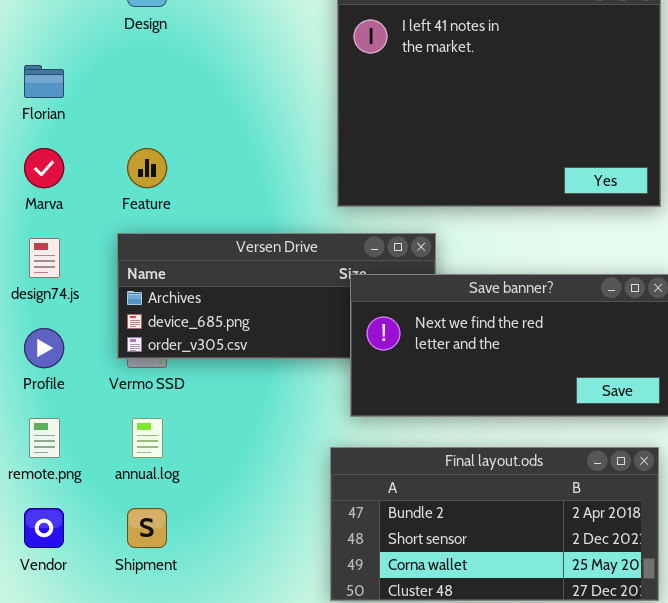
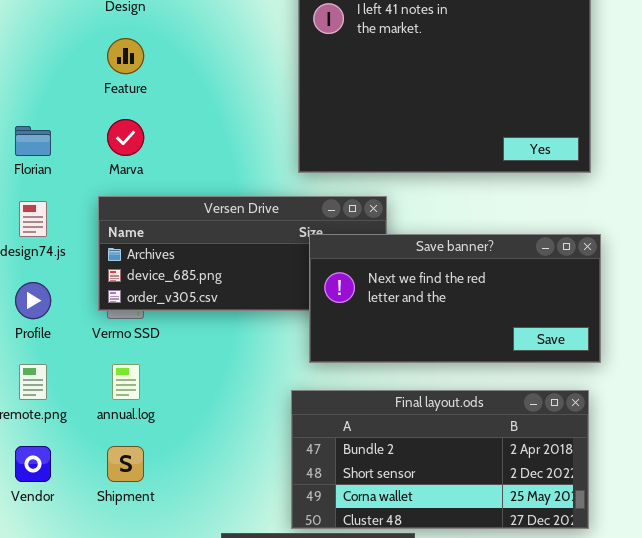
Florian: [24,65,64,98] -> [15,126,51,156], moved
Marva: [24,148,64,188] -> [107,119,144,156], moved
Feature: [127,148,167,188] -> [107,38,144,74], moved

